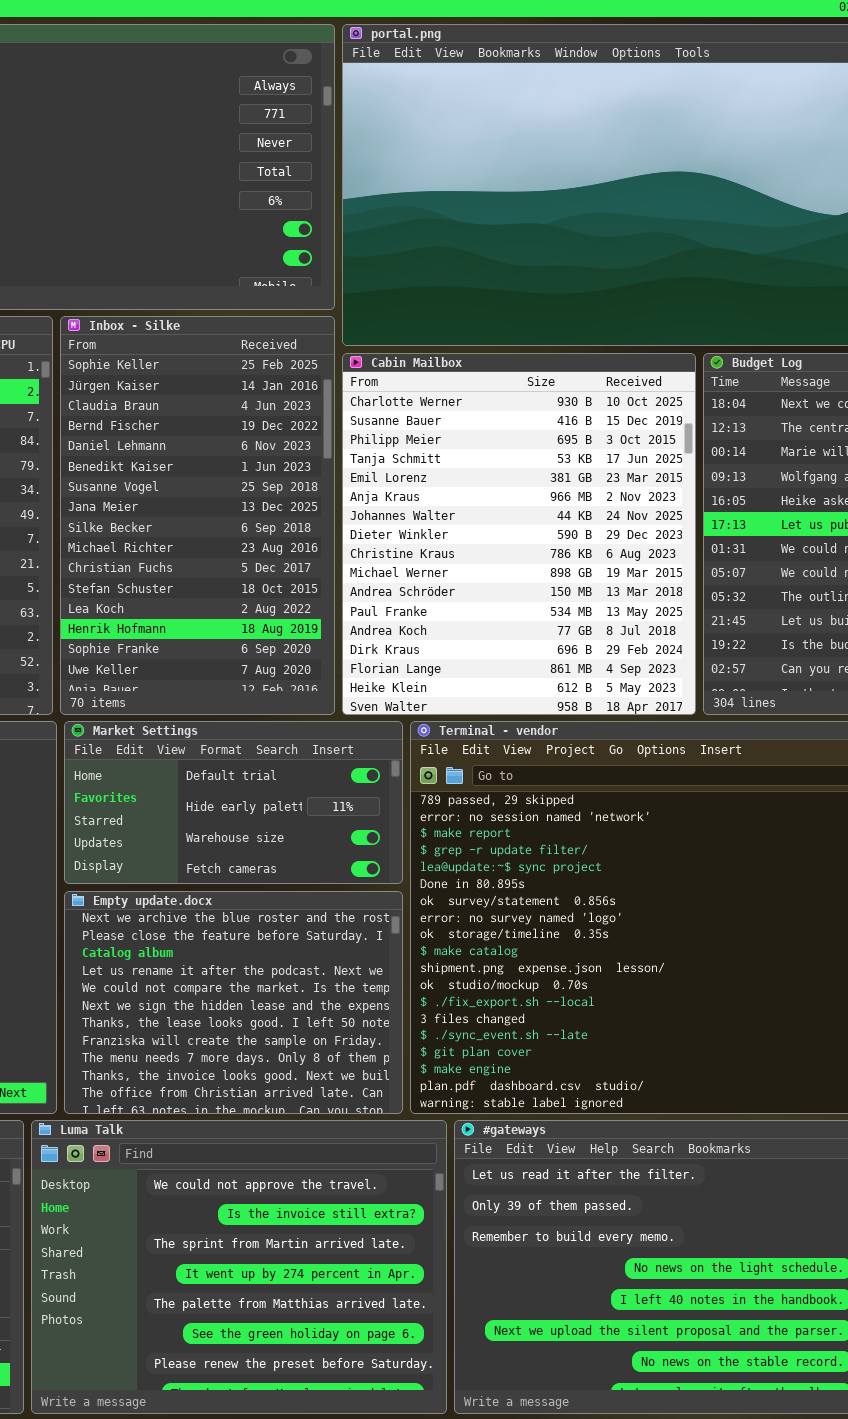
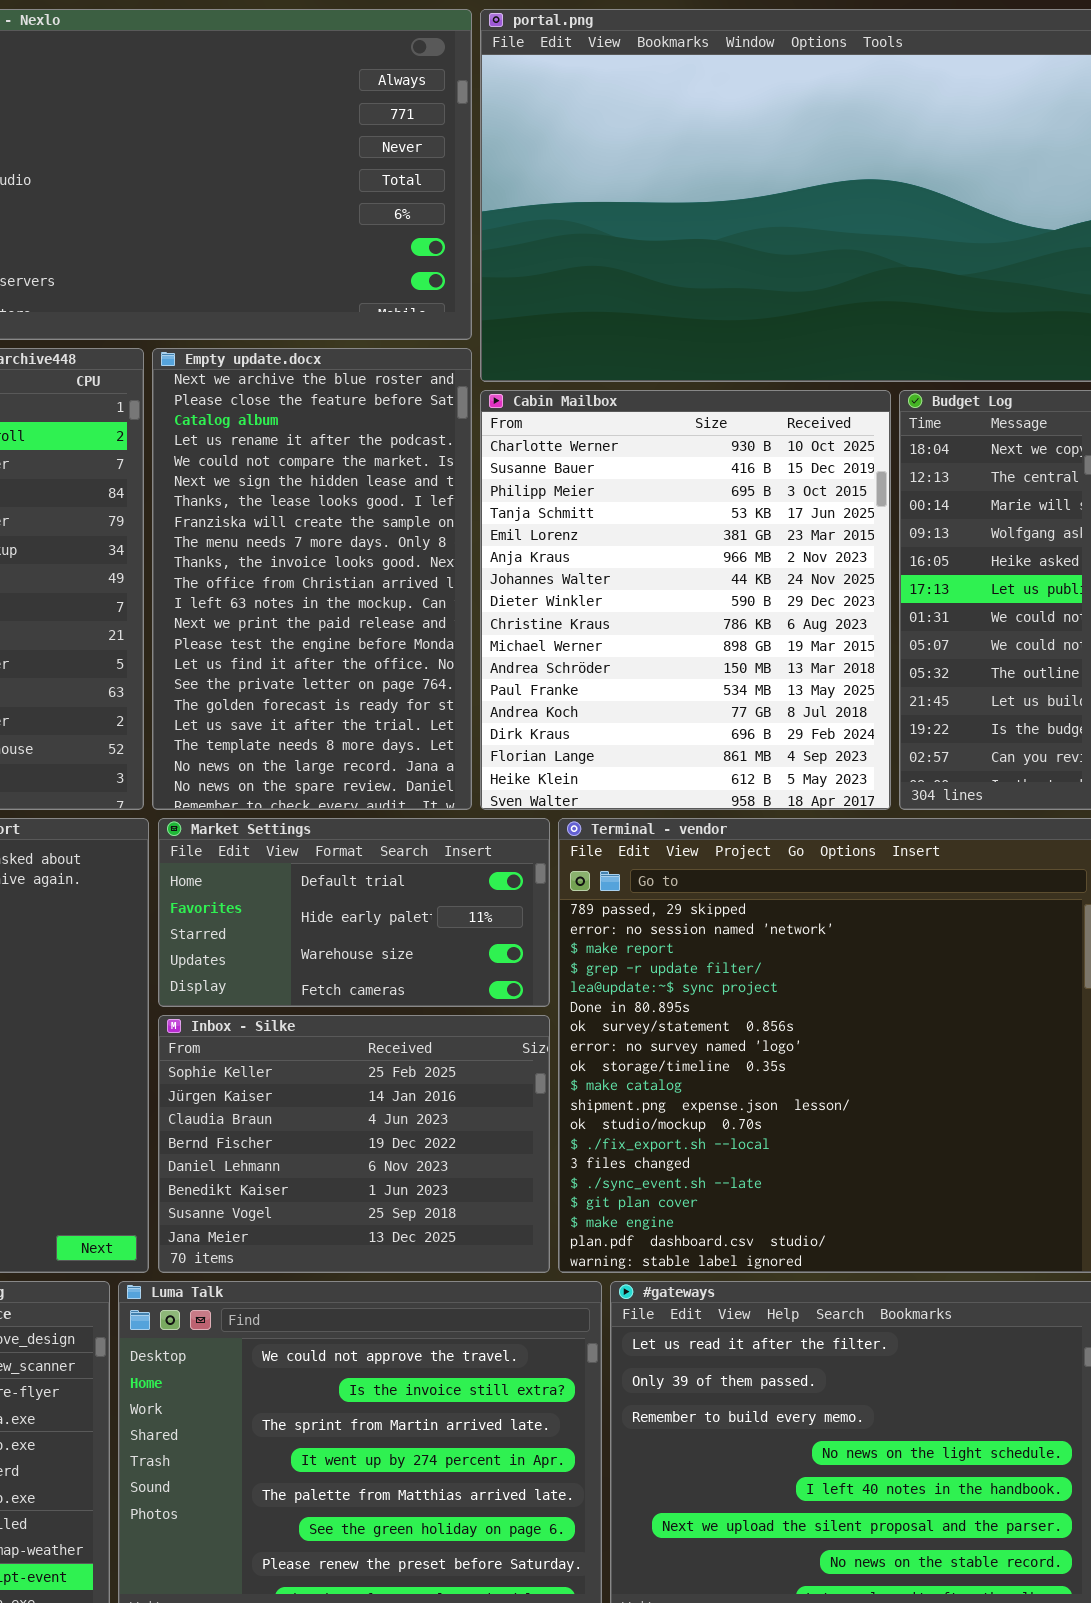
Inbox - Silke: [60,316,335,715] -> [158,1015,550,1273], moved, resized
Empty update.docx: [64,891,403,1114] -> [152,348,472,810], moved, resized

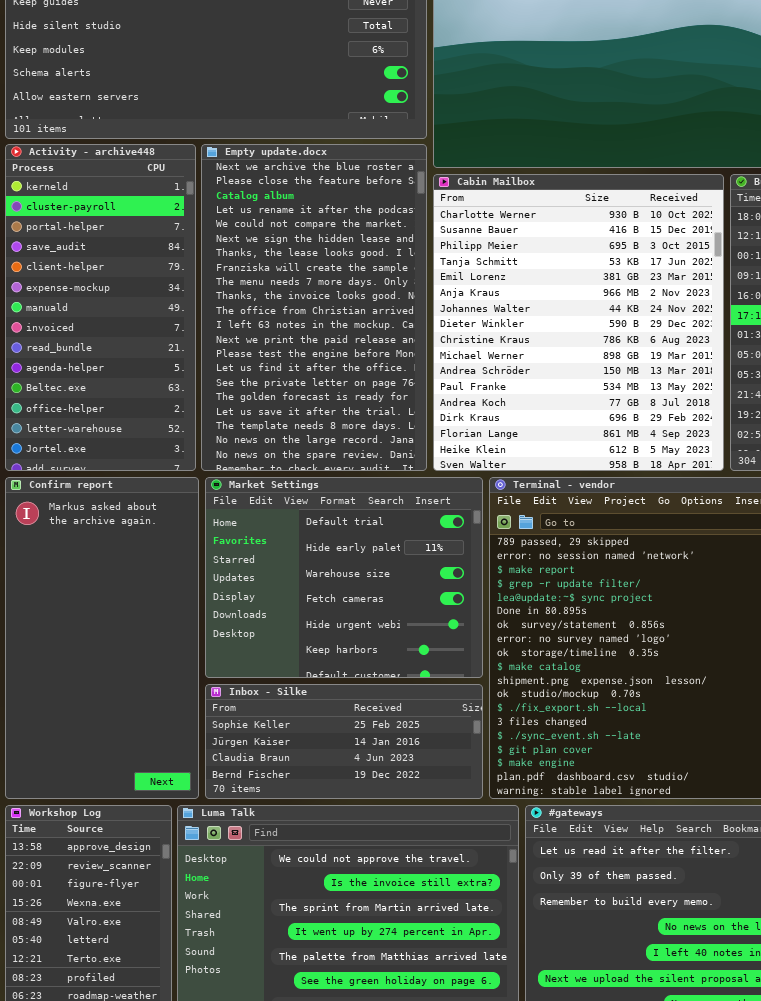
Market Settings: [158,818,550,1007] -> [205,477,483,678], resized
Inbox - Silke: [158,1015,550,1273] -> [205,684,483,799], resized

